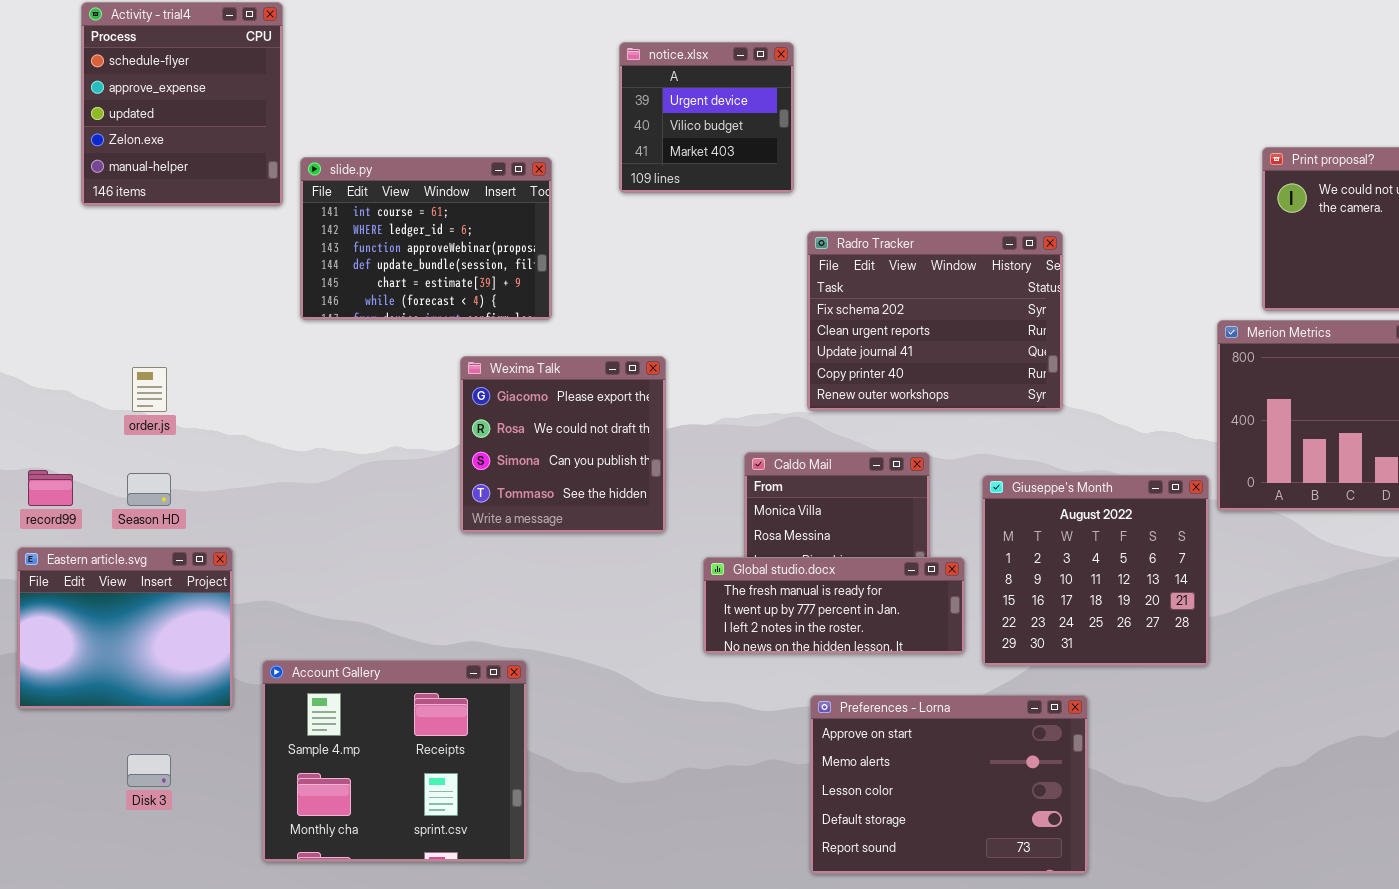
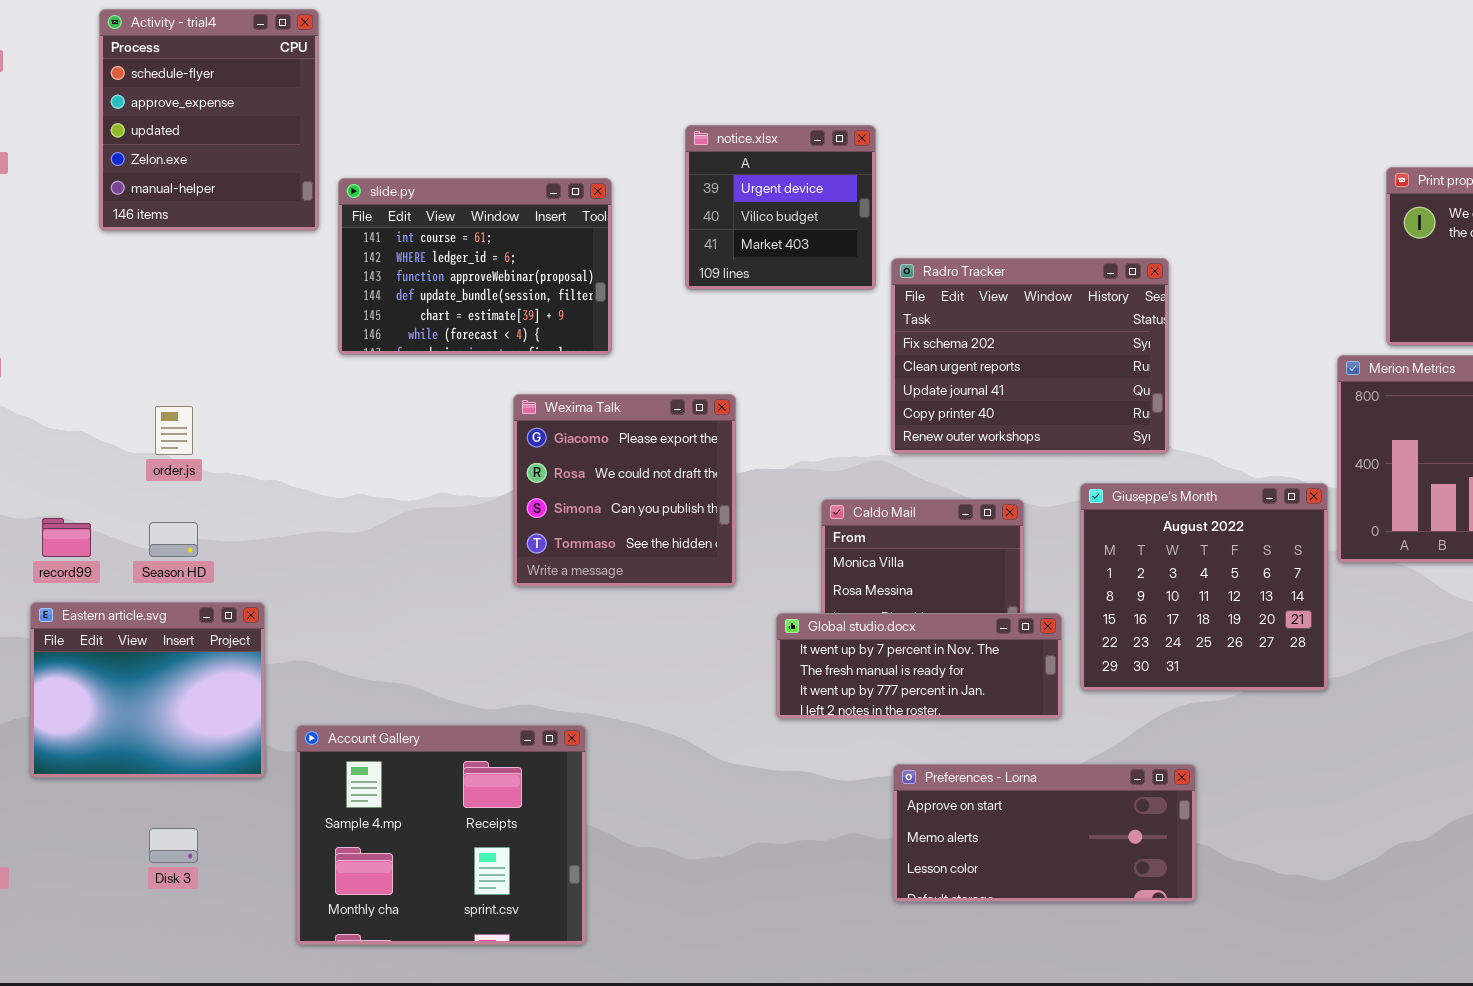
notice.xlsx: [619,42,794,193] -> [685,125,876,290], moved
Giuseppe's Month: [982,475,1209,666] -> [1080,483,1328,691], moved
Global studio.docx: [703,557,965,654] -> [776,613,1062,719], scrolled up 1 row
Preferences - Lorna: [810,695,1088,874] -> [893,764,1196,902], resized

